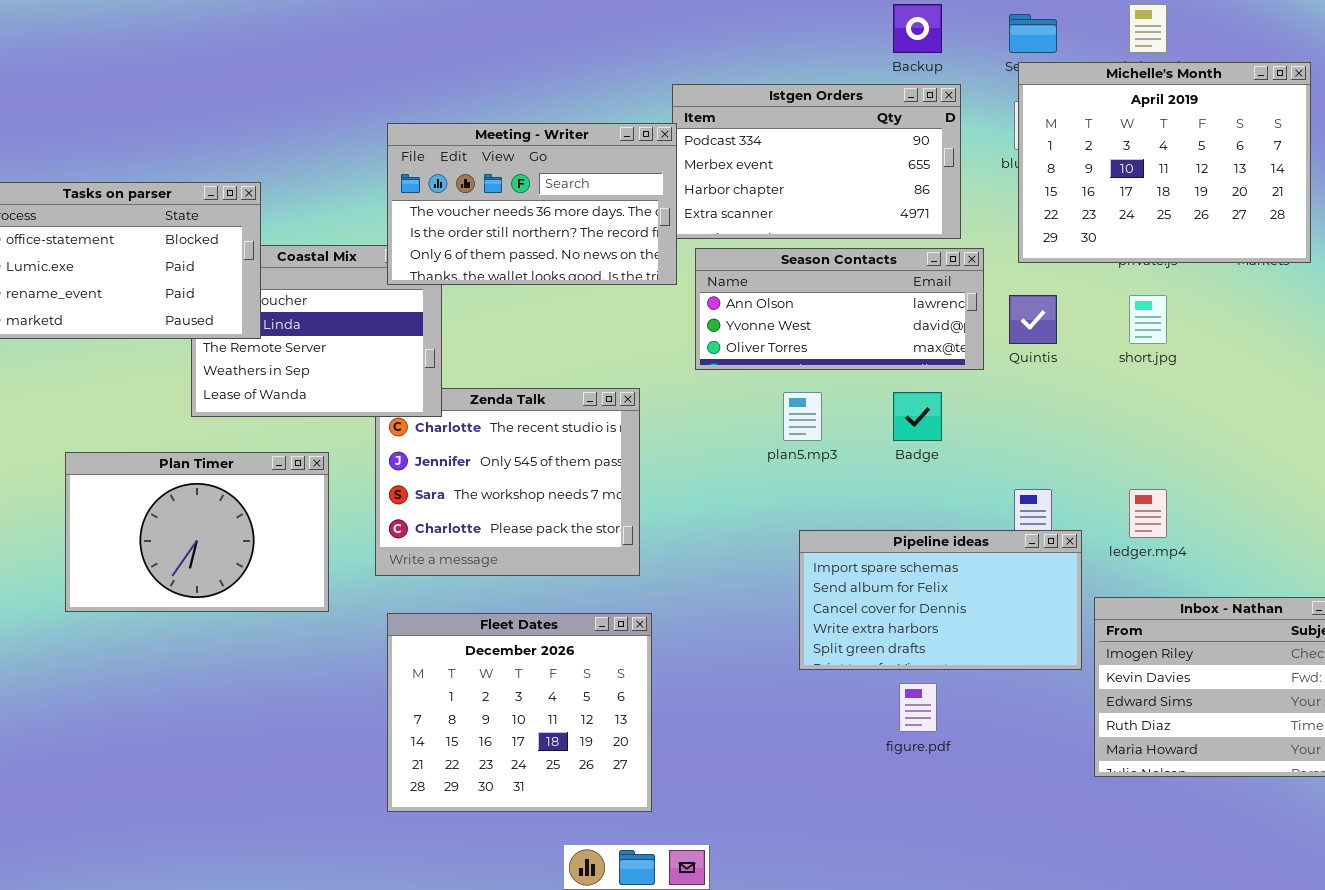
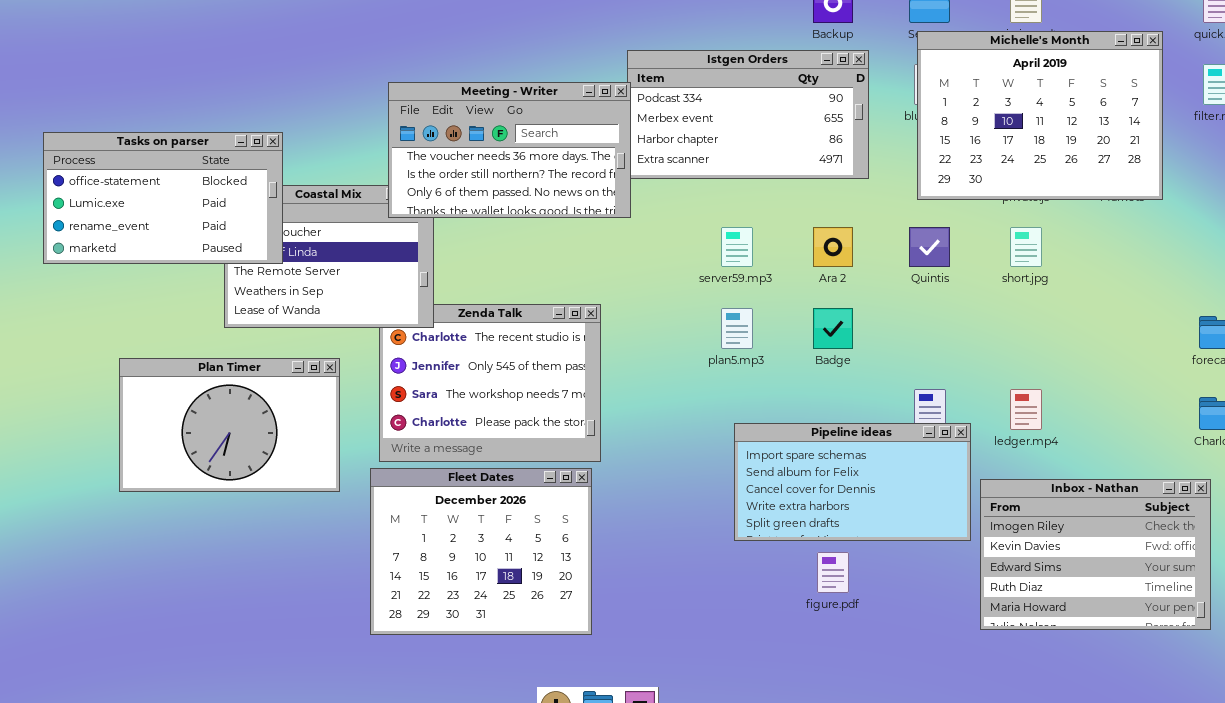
Season Contacts: [695,248,984,370] -> none, closed
Fleet Dates: [387,613,652,812] -> [370,468,592,635], moved

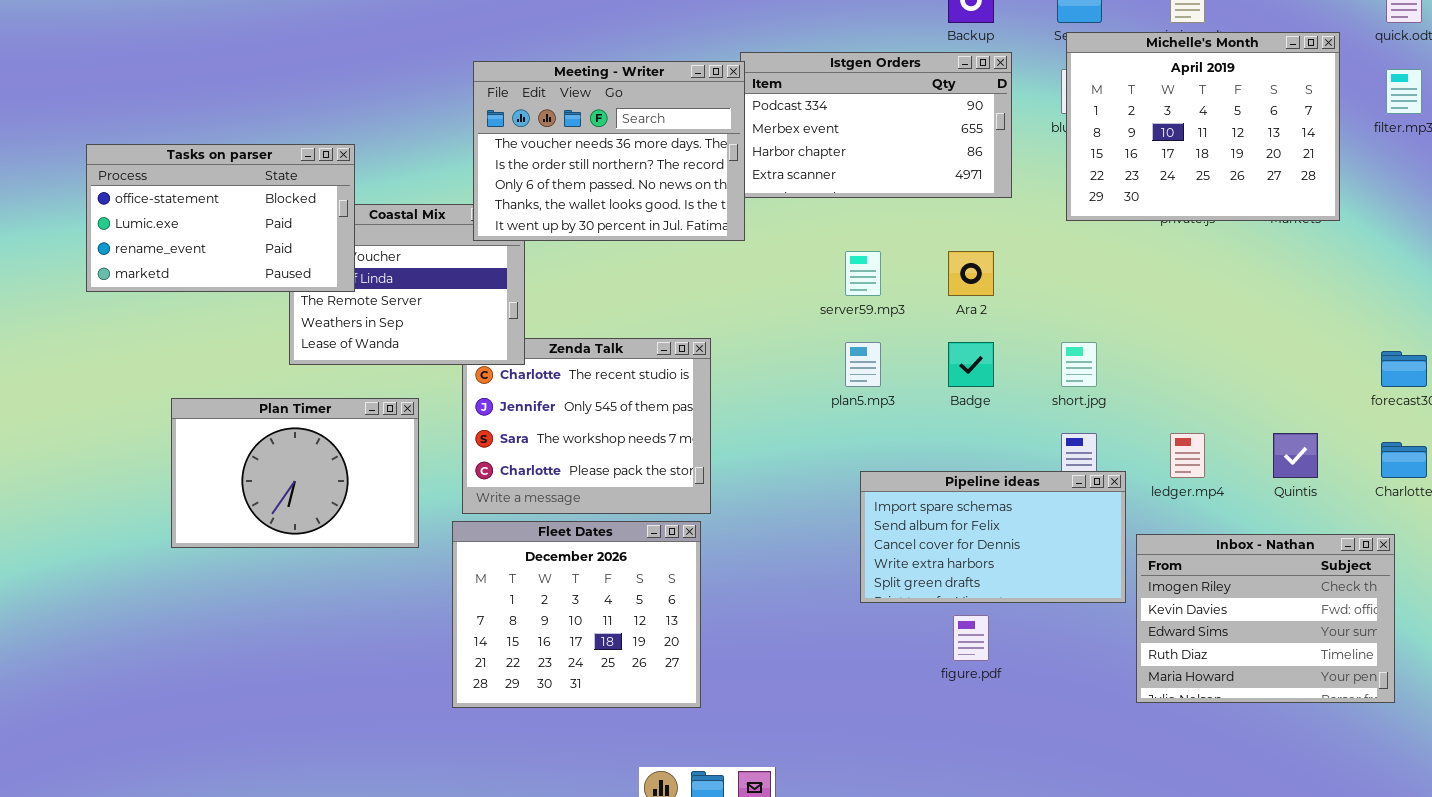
Meeting - Writer: [388,82,631,218] -> [473,61,745,241], resized
Quintis: [909,227,950,267] -> [1273,433,1318,478], moved
short.jpg: [1010,227,1042,267] -> [1061,342,1097,387], moved

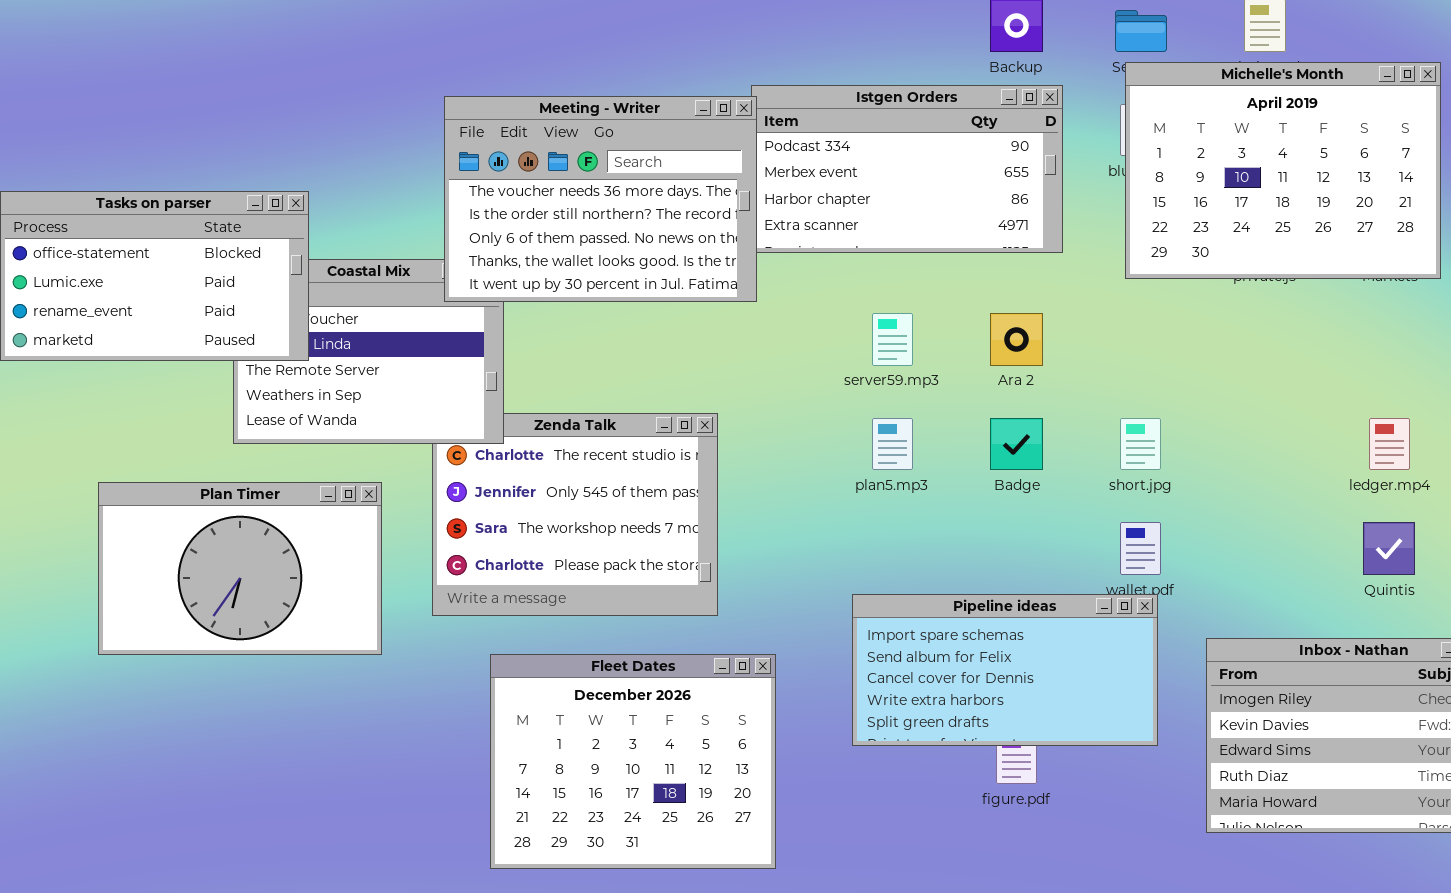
ledger.mp4: [1170,433,1205,478] -> [1369,418,1410,470], moved
Pipeline ideas: [860,471,1126,603] -> [852,594,1158,746], moved
Fleet Dates: [452,521,701,708] -> [490,654,776,869], moved

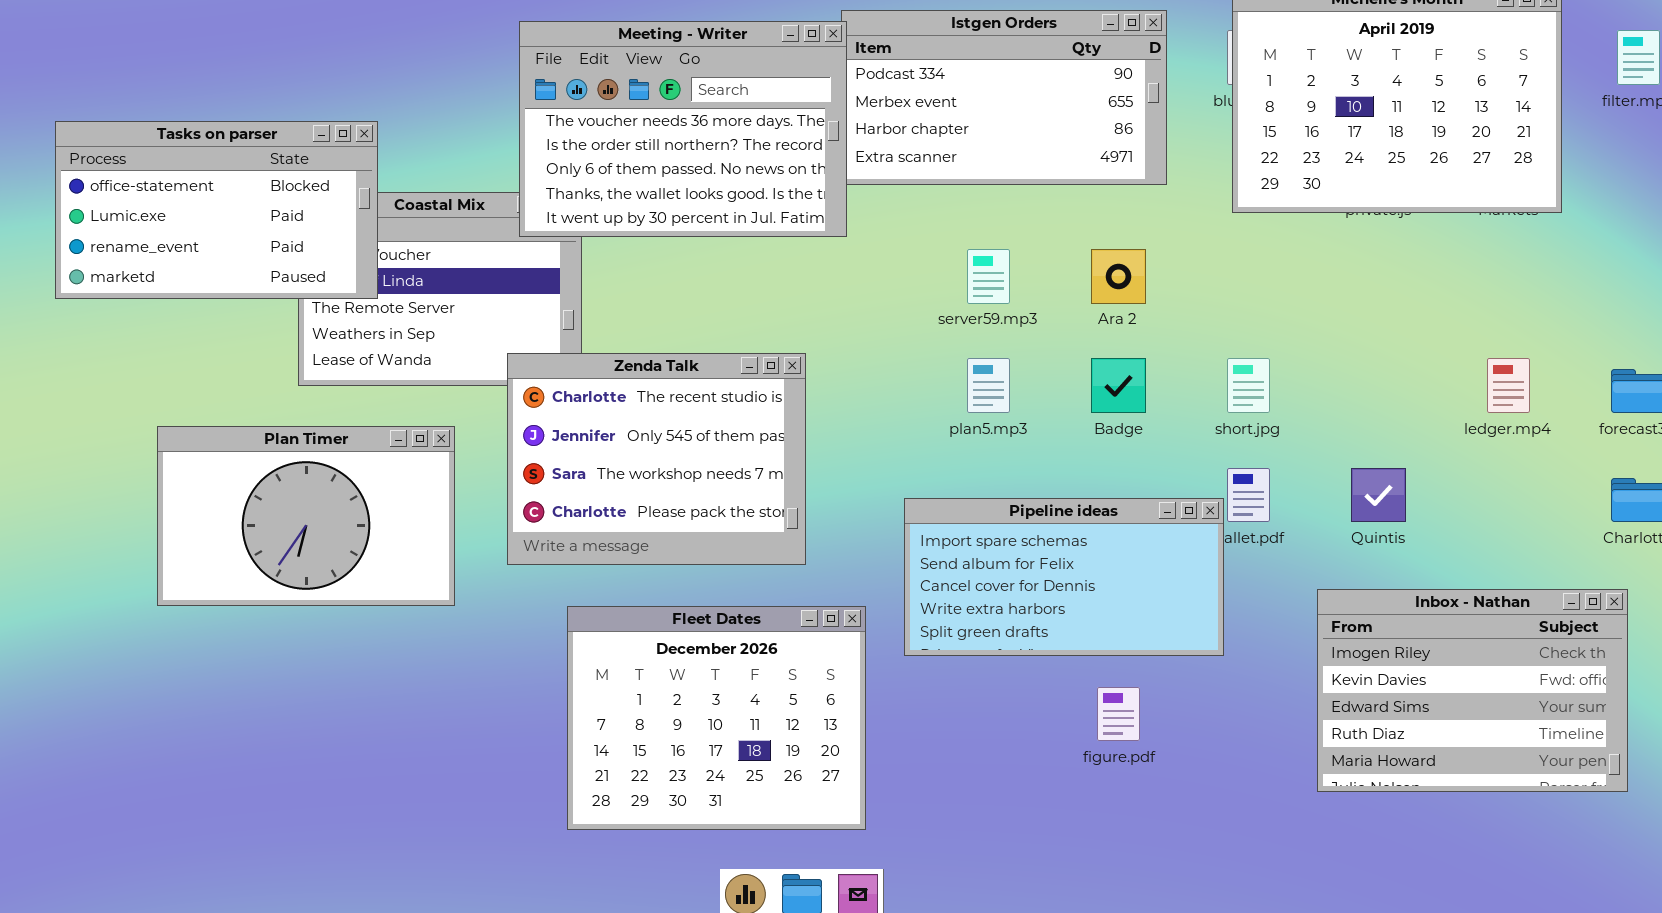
Zenda Talk: [432,413,718,616] -> [507,353,806,565], raised
Quintis: [1363,522,1415,575] -> [1351,468,1406,522], moved
Pipeline ideas: [852,594,1158,746] -> [904,498,1224,656], moved

